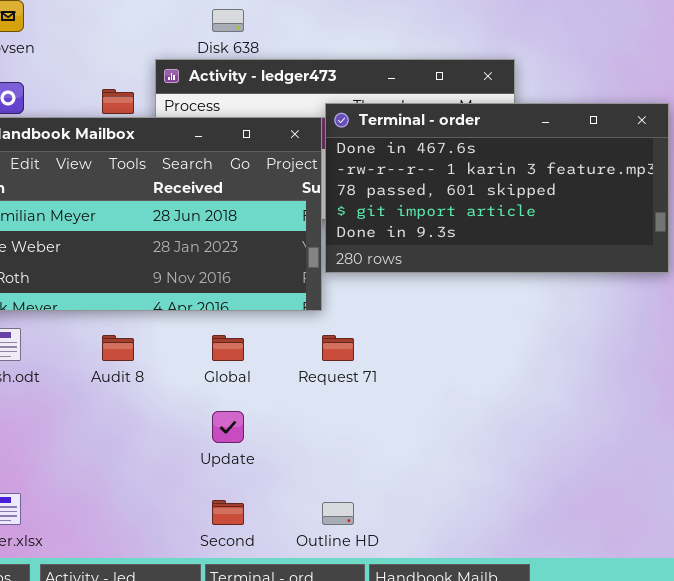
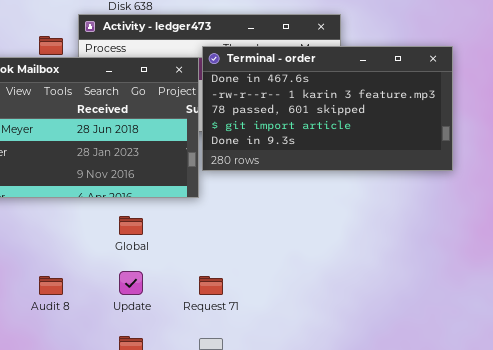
Audit 8: [102,335,134,361] -> [39,276,63,295], moved
Request 71: [322,335,354,361] -> [199,276,223,295], moved

